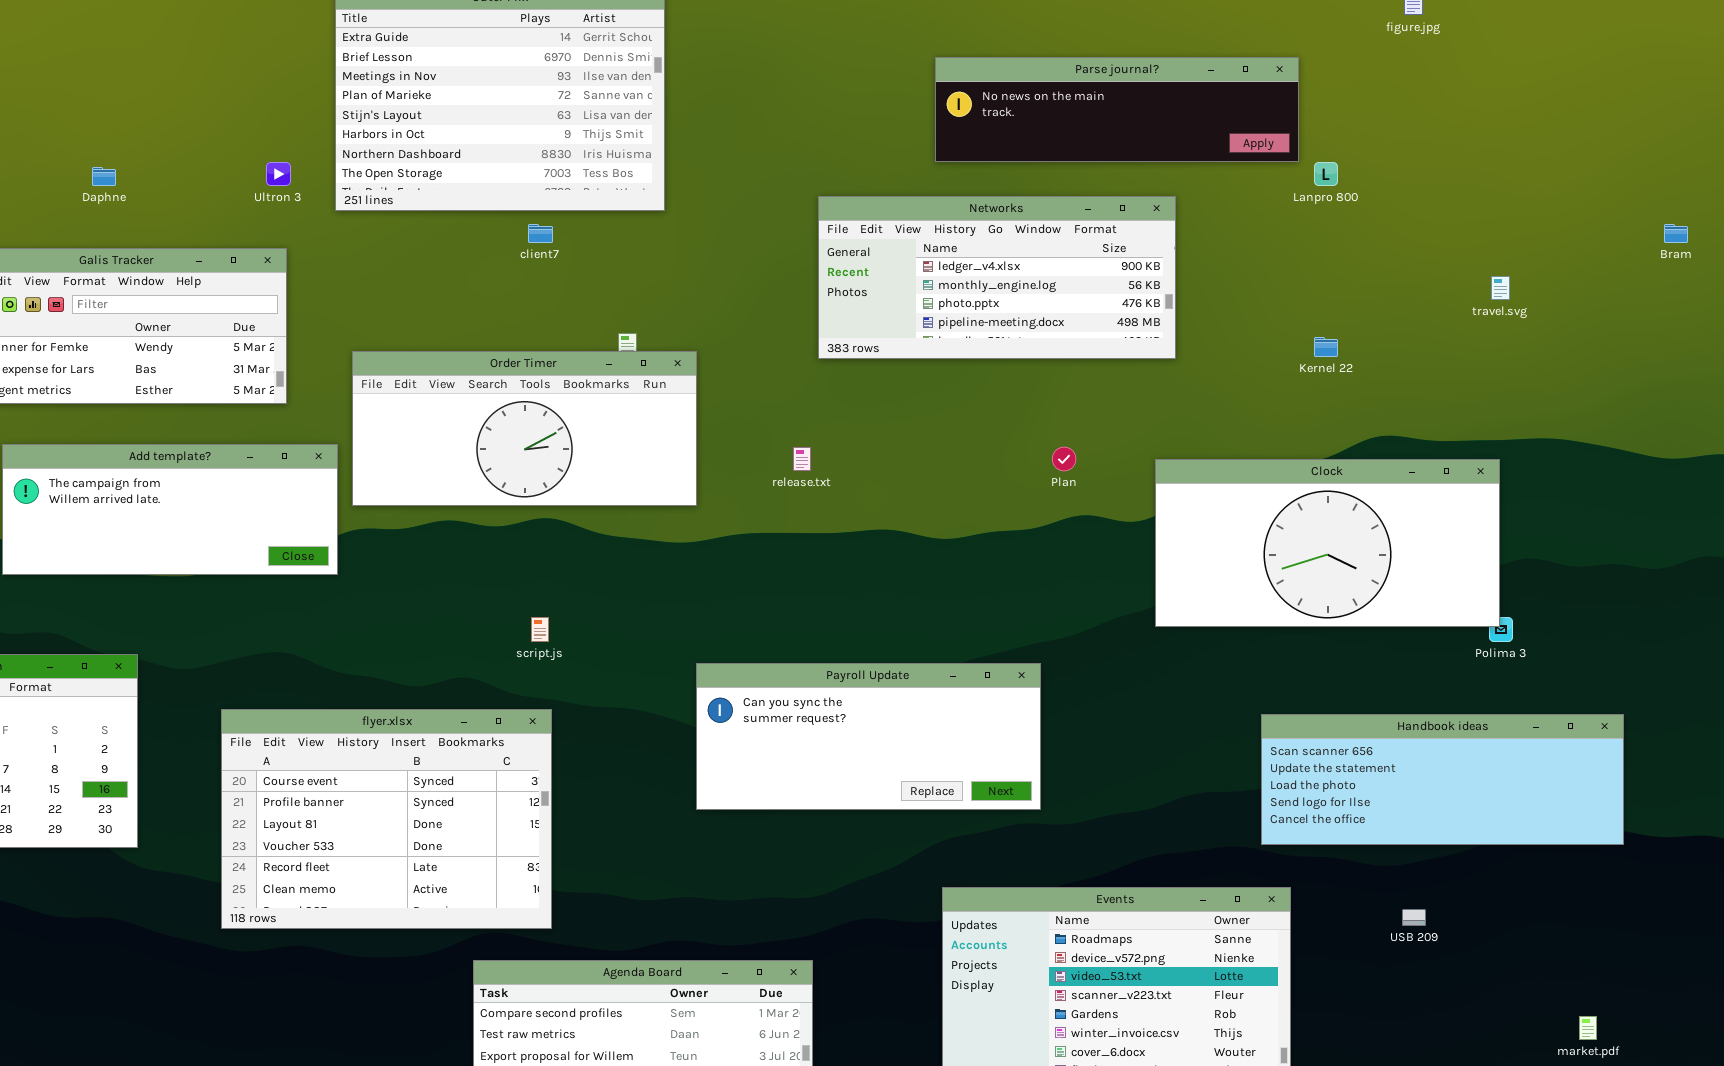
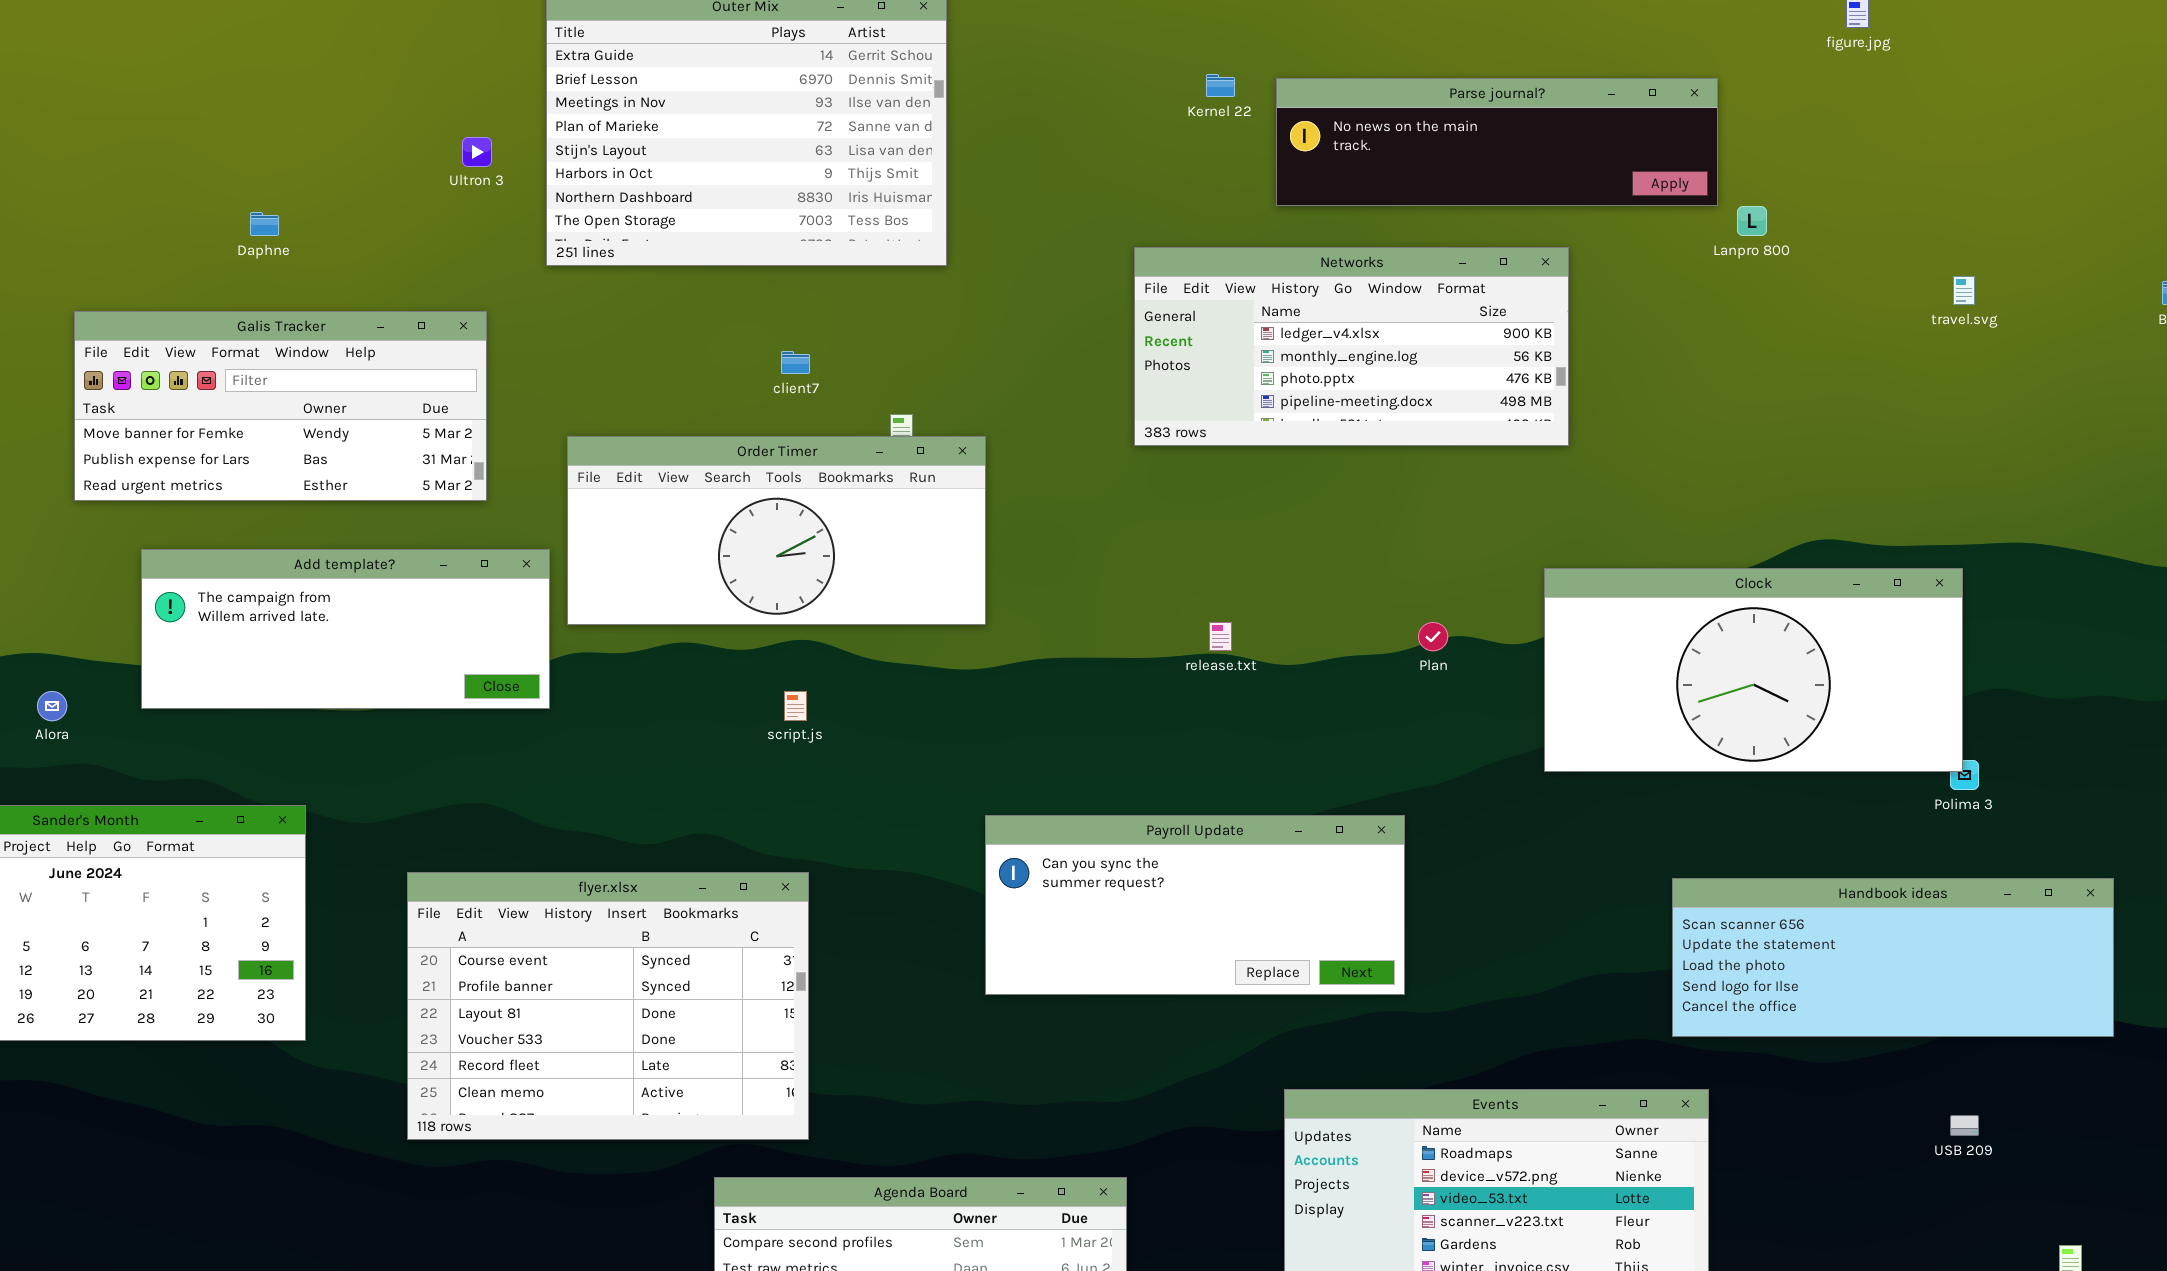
Ultron 3: [266,162,291,186] -> [462,137,492,167], moved
client7: [528,224,553,243] -> [781,351,810,374], moved
travel.svg: [1491,276,1510,300] -> [1953,276,1975,305], moved
Kernel 22: [1314,337,1338,357] -> [1206,74,1235,97], moved
release.txt: [793,447,811,471] -> [1209,622,1232,651], moved
Plan: [1052,447,1076,471] -> [1418,622,1448,651], moved
script.js: [531,617,549,642] -> [784,691,807,721], moved
USB 209: [1402,909,1426,926] -> [1950,1115,1979,1136], moved

